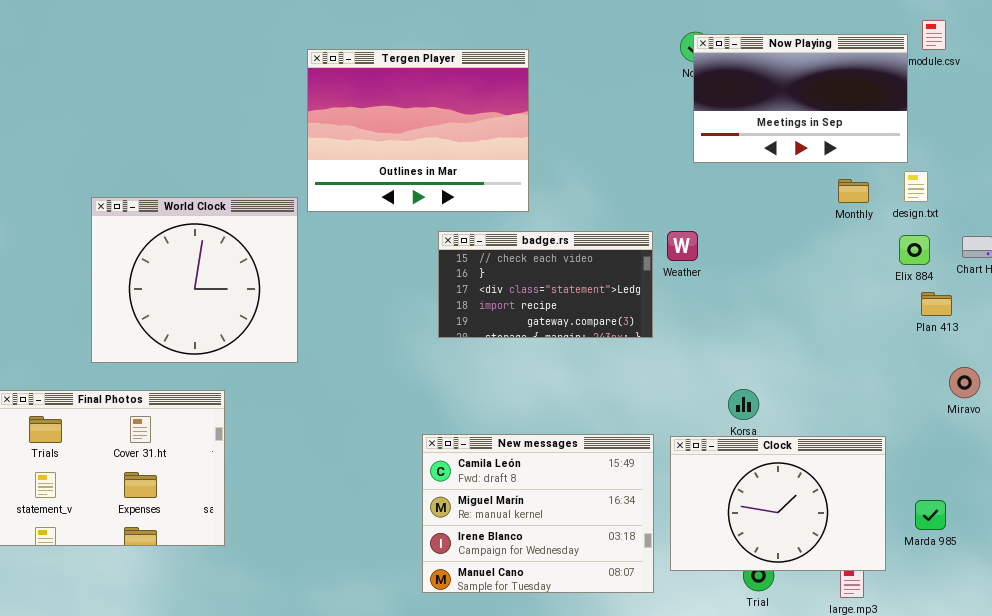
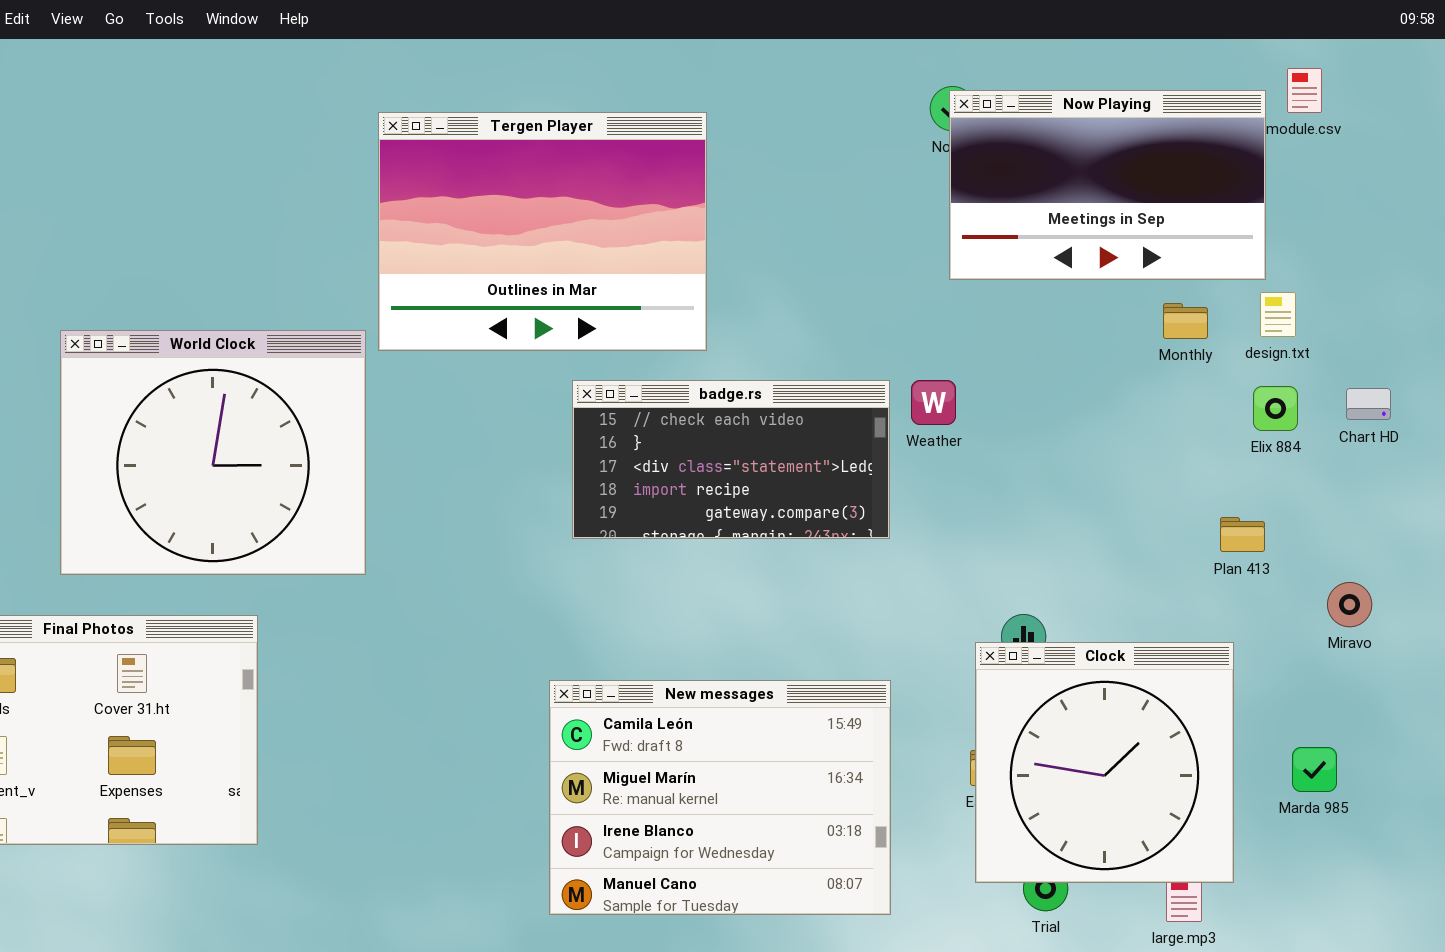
Plan 413: [921,292,952,316] -> [1220,517,1265,552], moved
Clock: [670,436,886,571] -> [975,642,1234,883], resized
Marda 985: [915,500,946,530] -> [1292,747,1337,792], moved

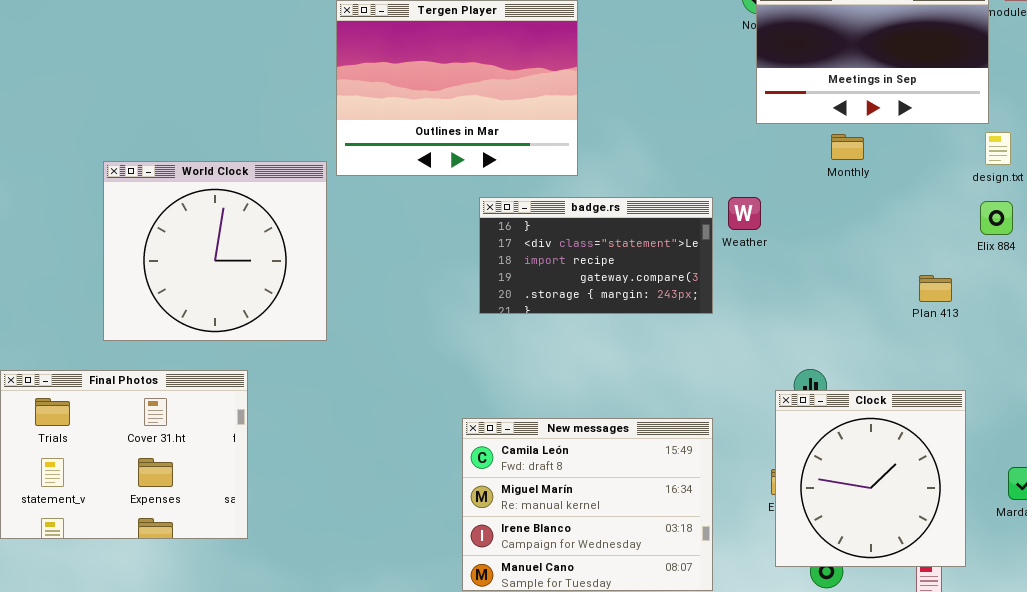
Monthly: [1163,303,1208,339] -> [831,134,864,160], moved
badge.rs: [572,380,890,539] -> [479,197,713,314], scrolled down 1 row
Plan 413: [1220,517,1265,552] -> [919,275,952,302], moved

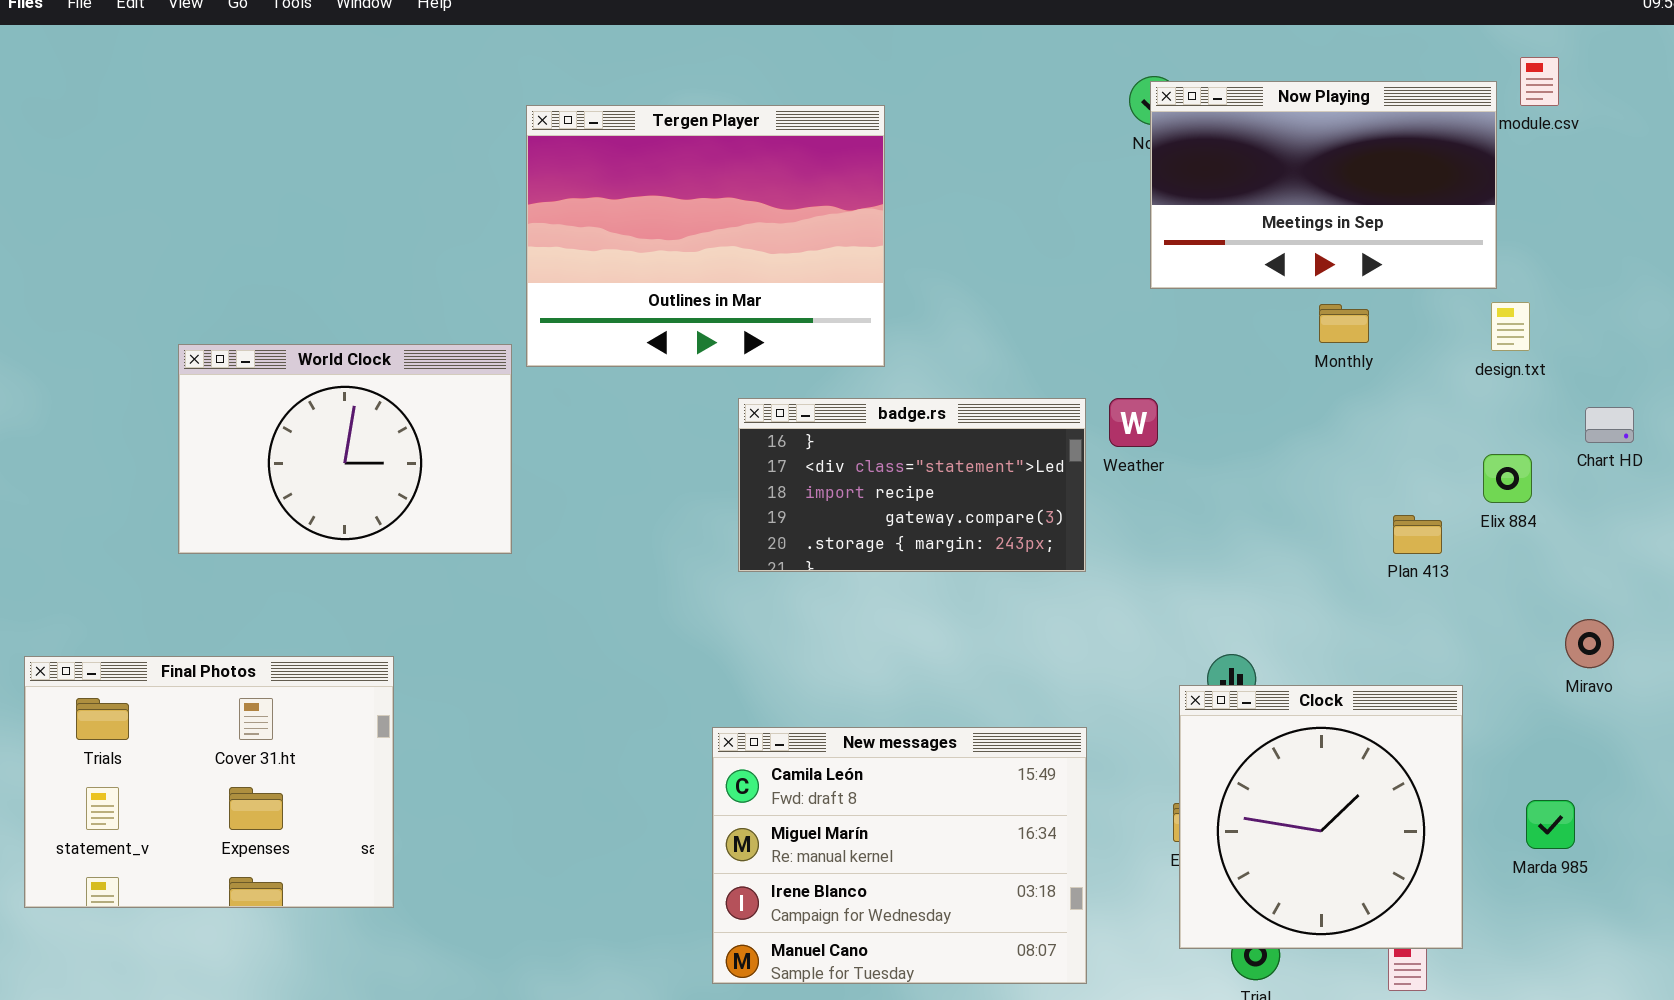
Monthly: [831,134,864,160] -> [1319,304,1369,343], moved
World Clock: [103,161,327,341] -> [178,344,512,554], resized
Elix 884: [980,201,1013,235] -> [1483,454,1532,503], moved

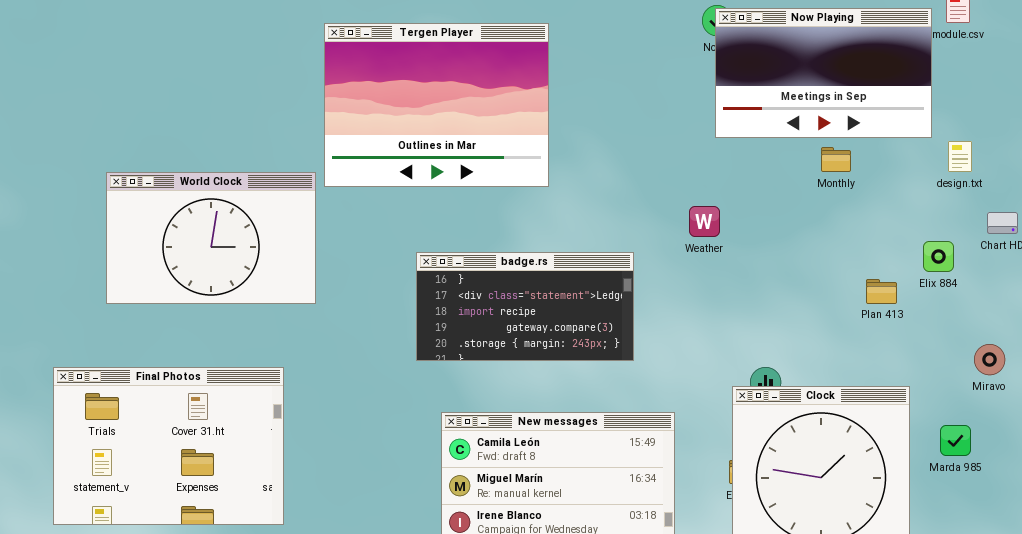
design.txt: [1491,302,1530,351] -> [948,141,972,172], moved
badge.rs: [738,398,1086,572] -> [416,252,634,361], moved
Final Photos: [24,656,394,908] -> [53,367,284,525], moved
Marda 985: [1526,800,1575,849] -> [940,425,971,456], moved

